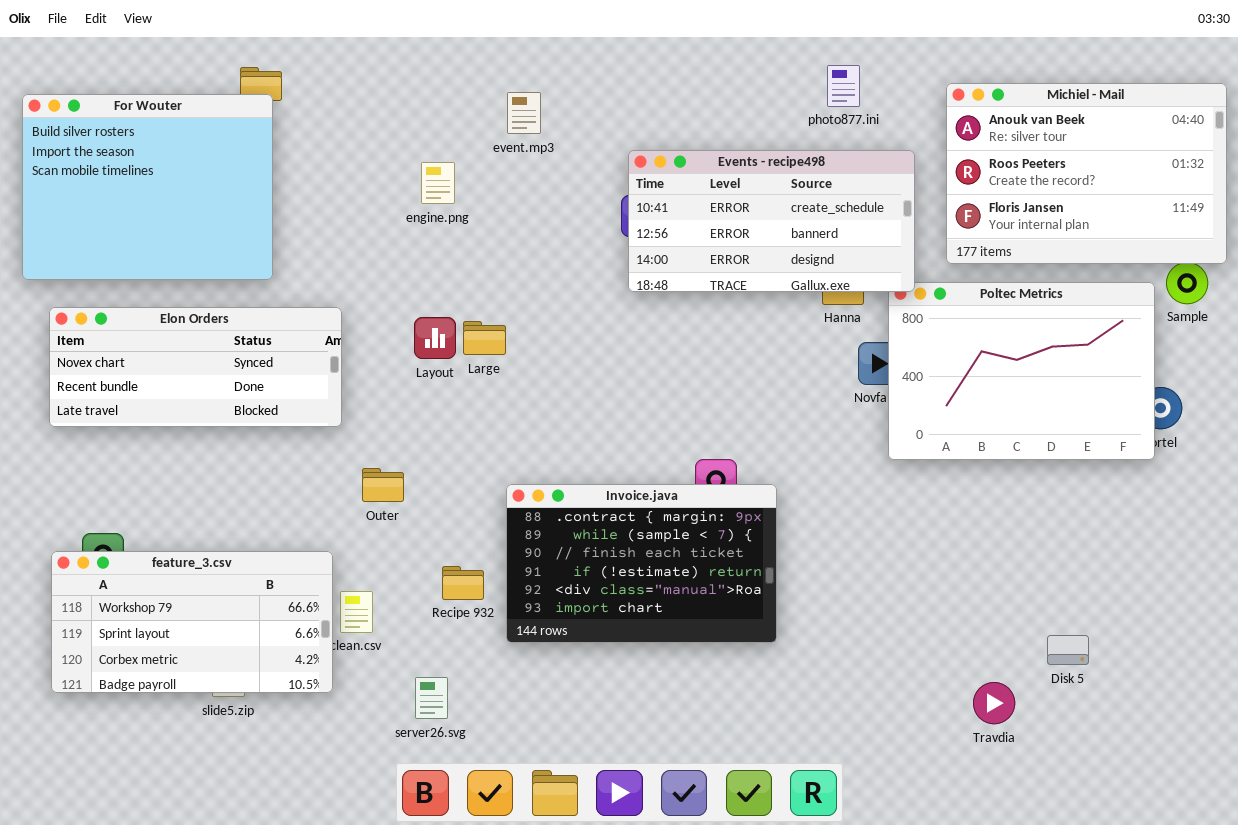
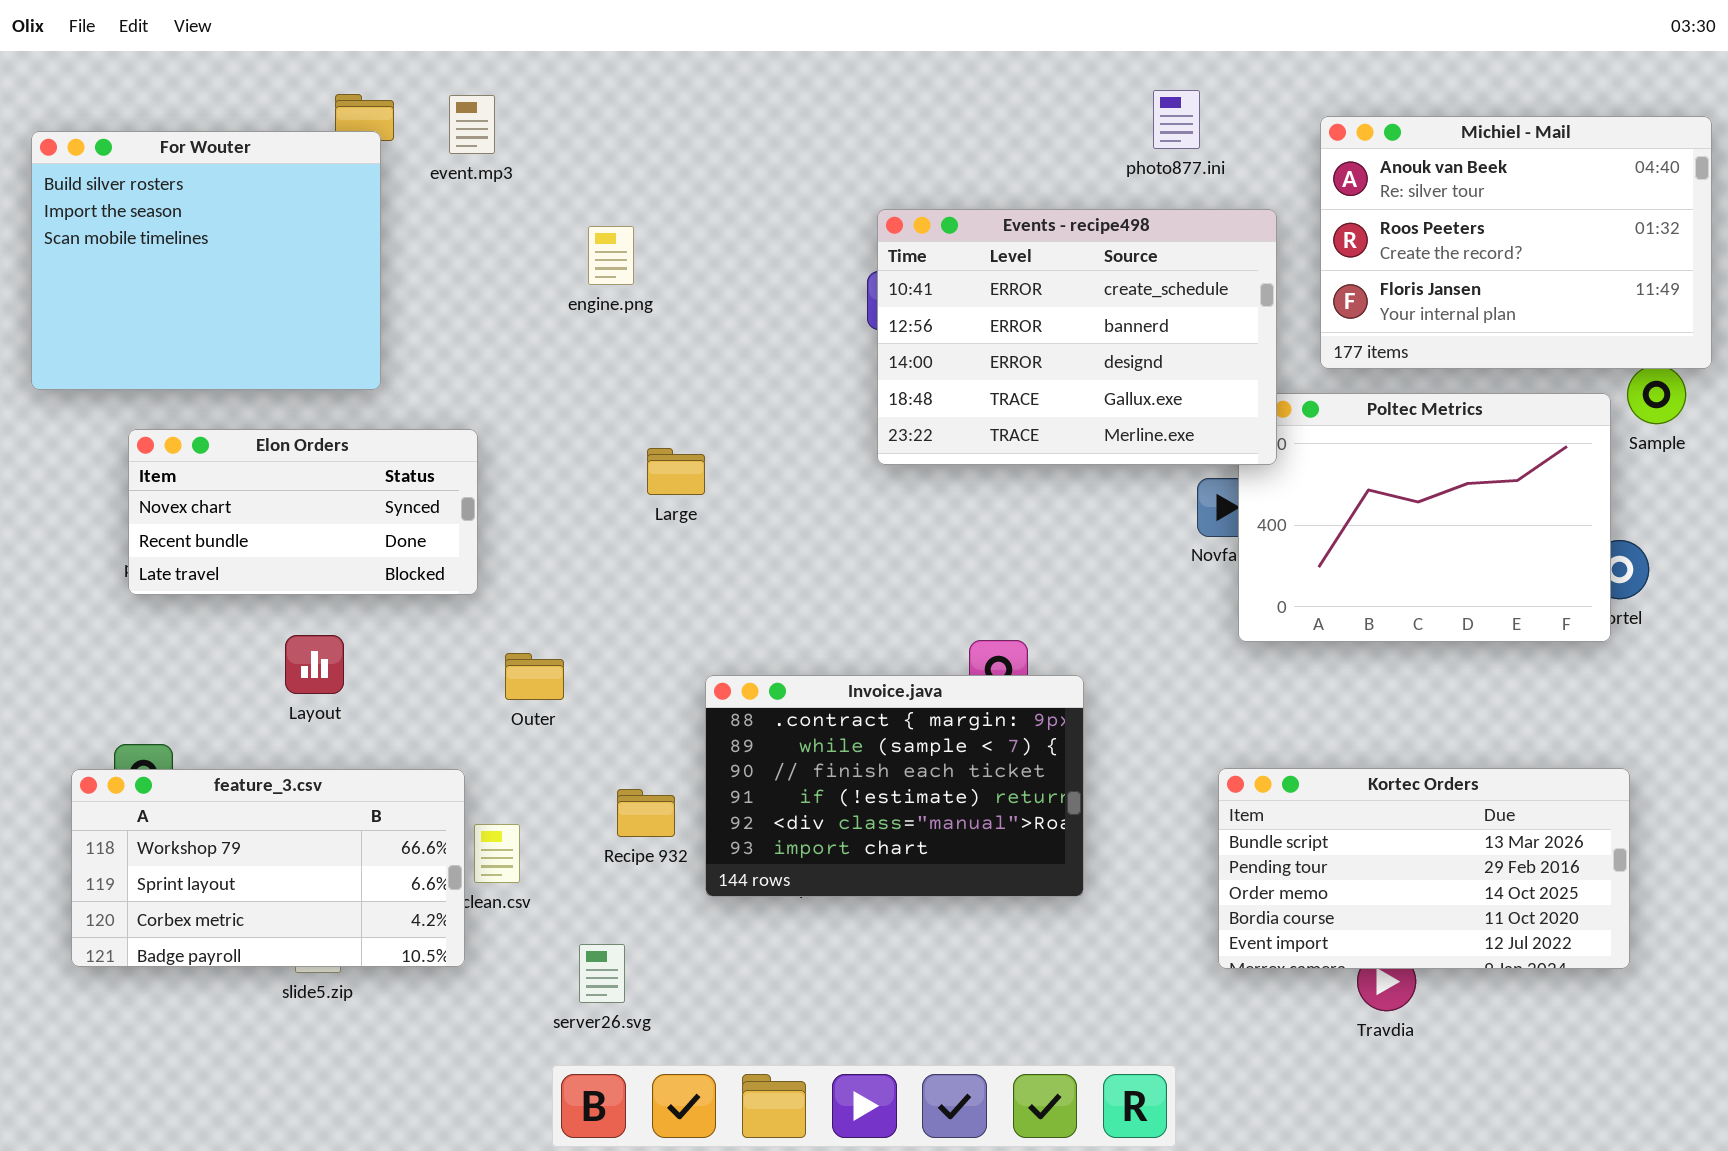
event.mp3: [507,92,541,134] -> [449,95,495,154], moved
Events - recipe498: [628,150,915,292] -> [877,209,1277,465], resized
Elon Orders: [49,307,342,427] -> [128,429,478,595], resized
Layout: [414,317,456,359] -> [285,635,344,694], moved
Kortec Orders: none -> [1218,768,1630,969], opened

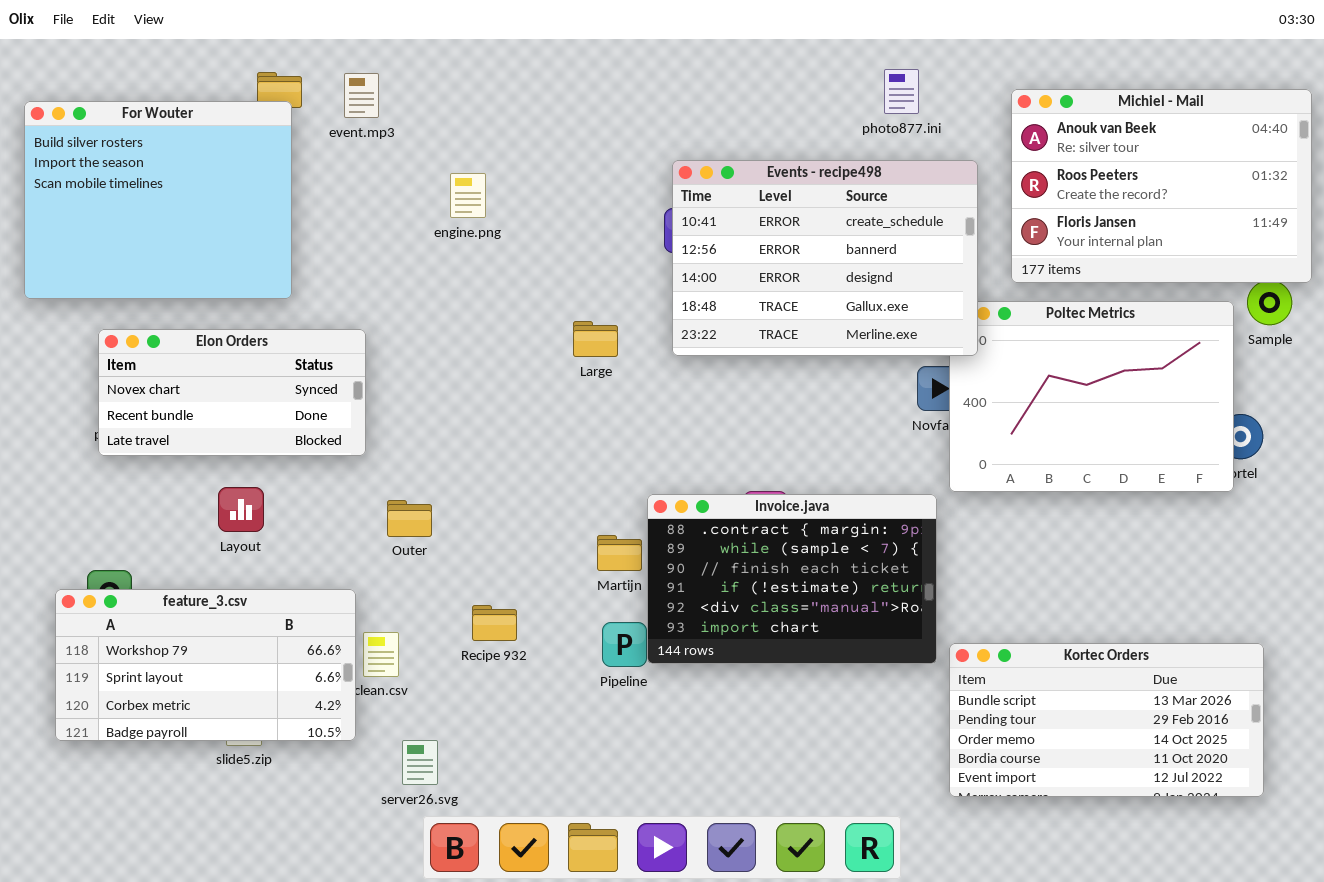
Large: [647,448,705,495] -> [573,321,618,357], moved
Invoice.java: [705,675,1084,897] -> [647,494,937,664], moved
Kortec Orders: [1218,768,1630,969] -> [949,643,1264,797], moved
server26.svg: [579,944,625,1003] -> [402,740,438,785], moved

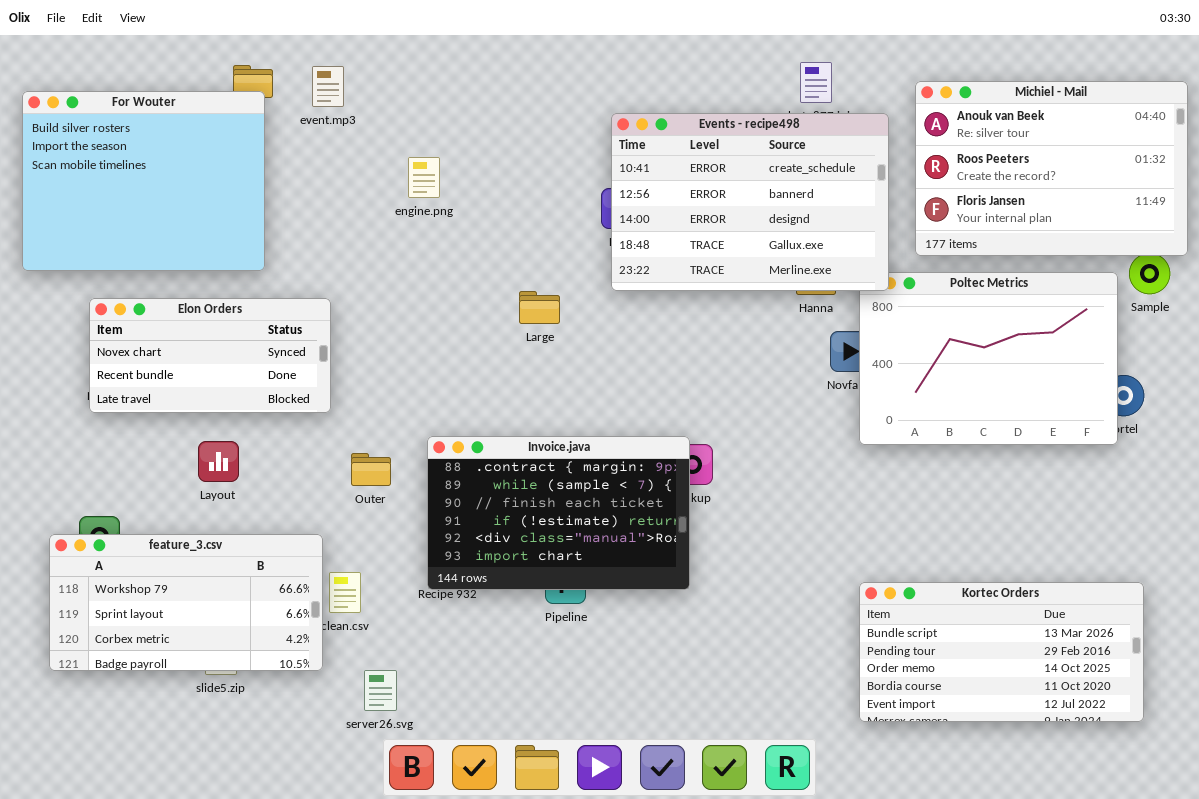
Events - recipe498: [672,160,978,356] -> [611,113,889,291], moved
Invoice.java: [647,494,937,664] -> [427,436,690,590], moved

